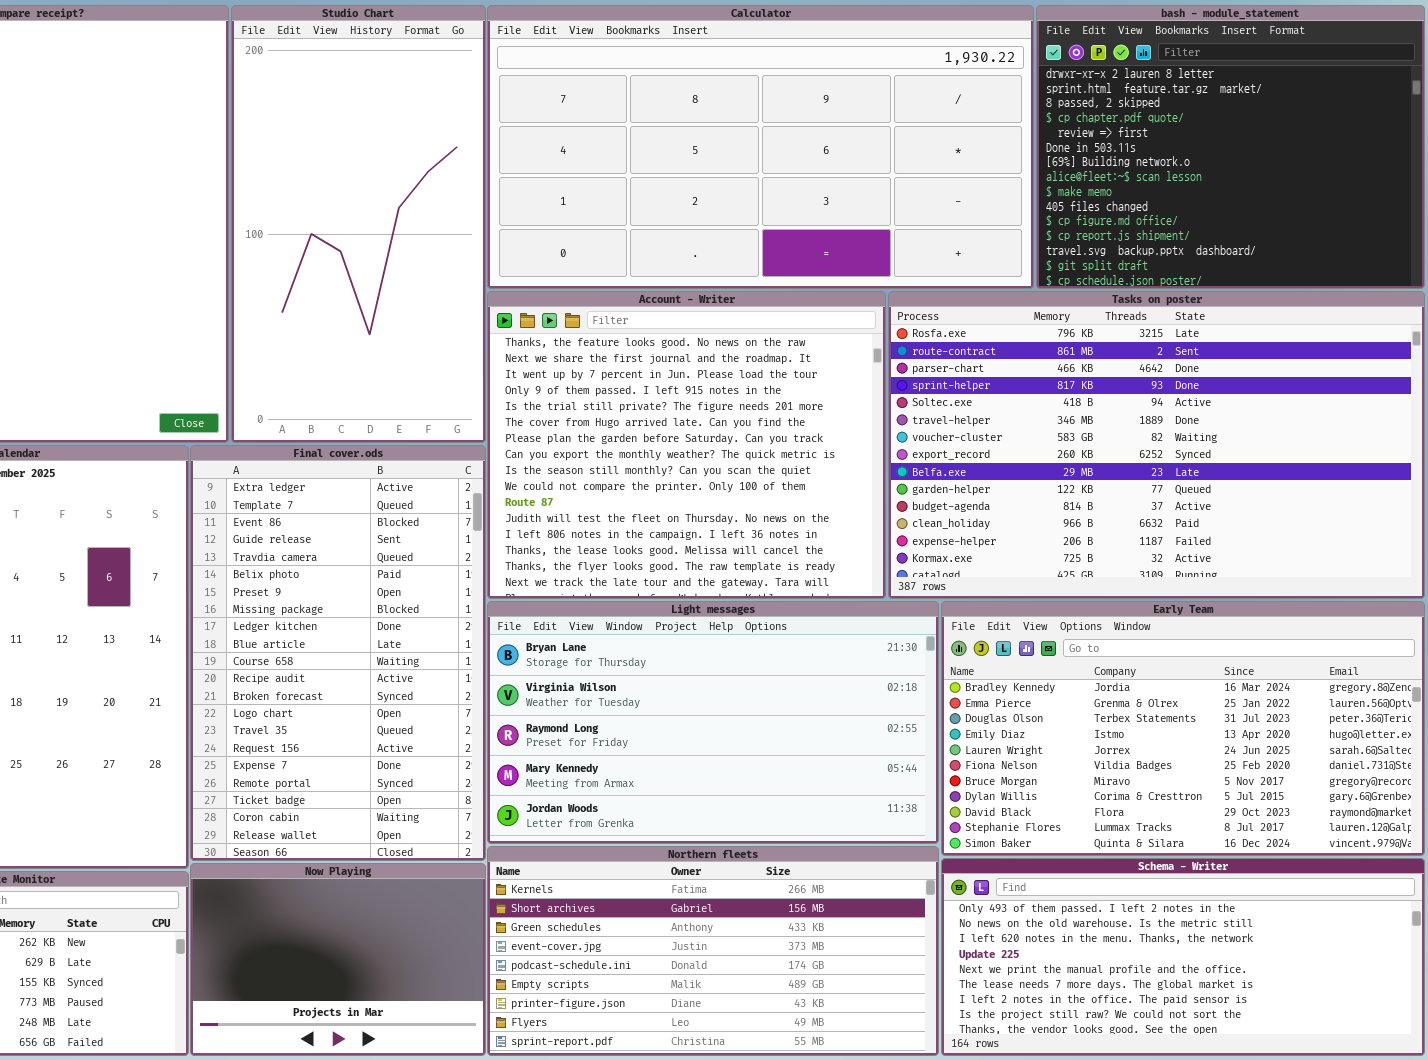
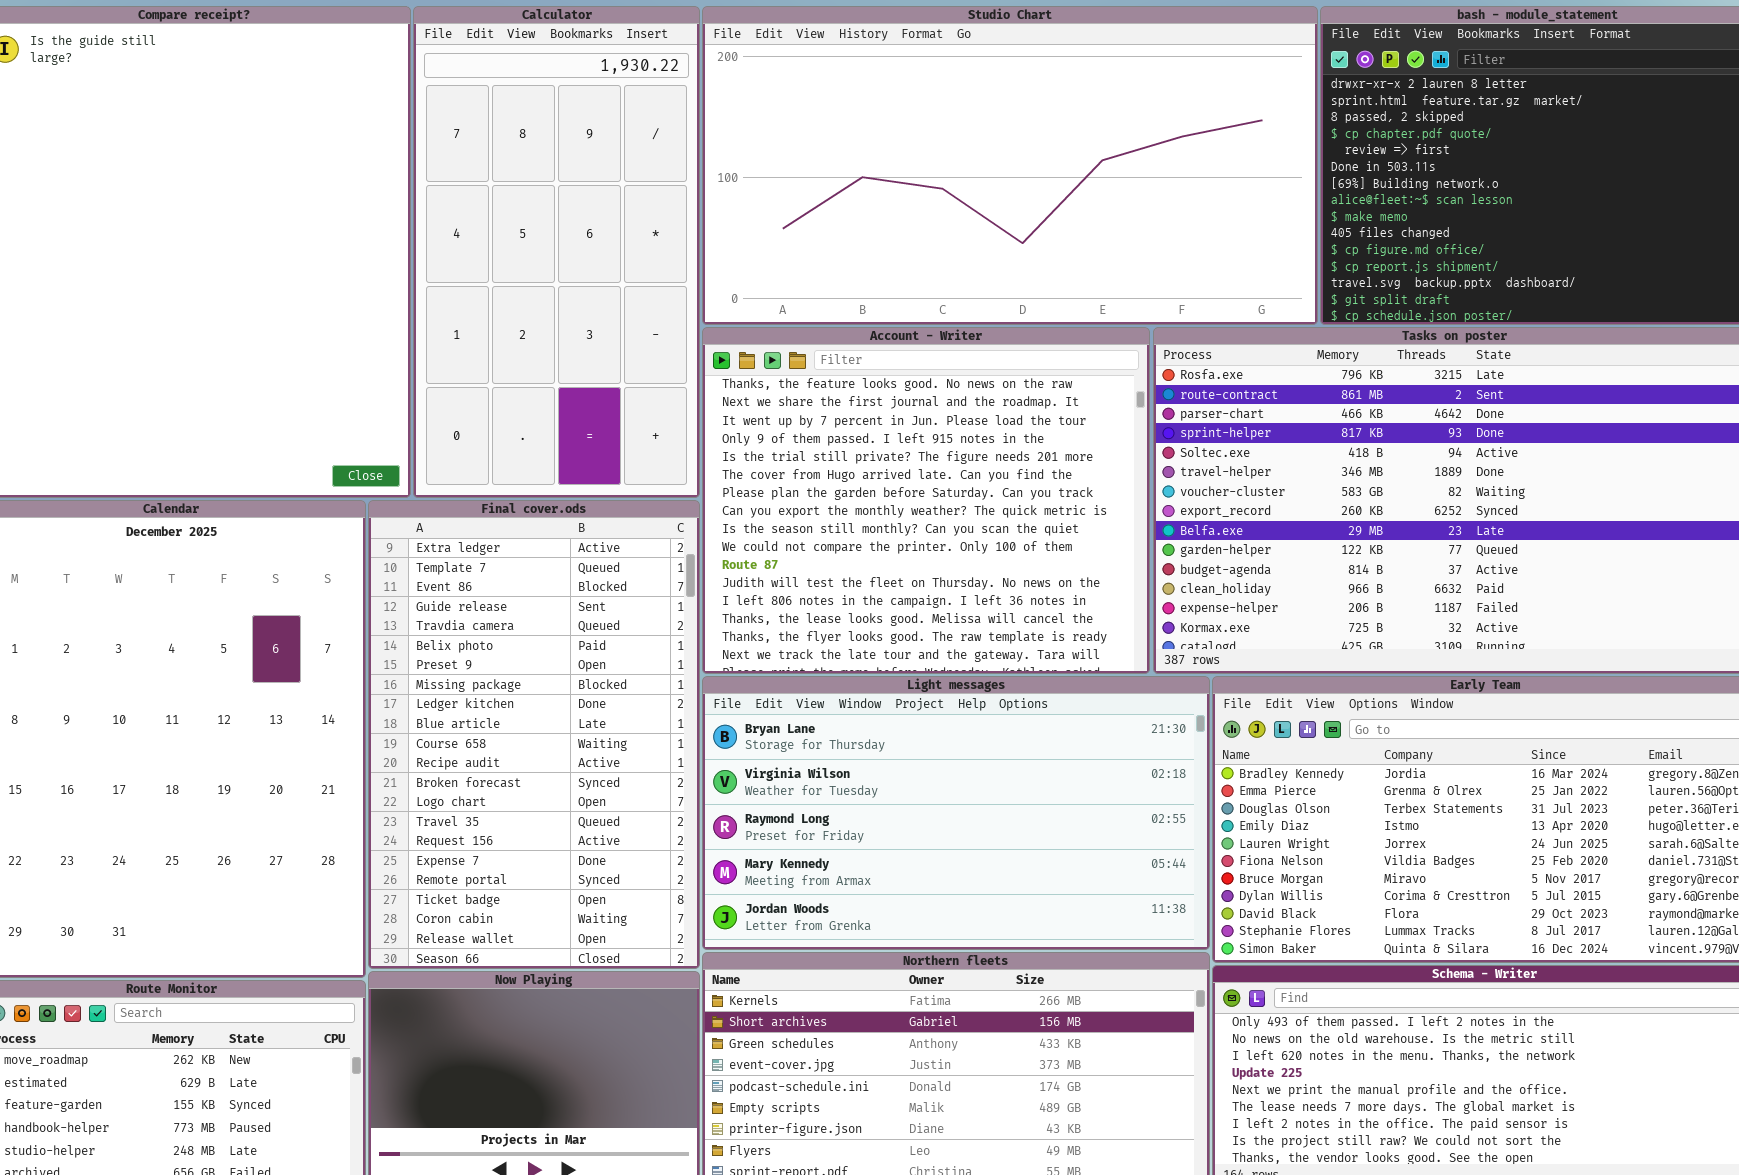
Studio Chart: [231,5,486,443] -> [702,6,1318,325], moved, resized
Calculator: [487,5,1034,289] -> [413,6,700,498], moved, resized

